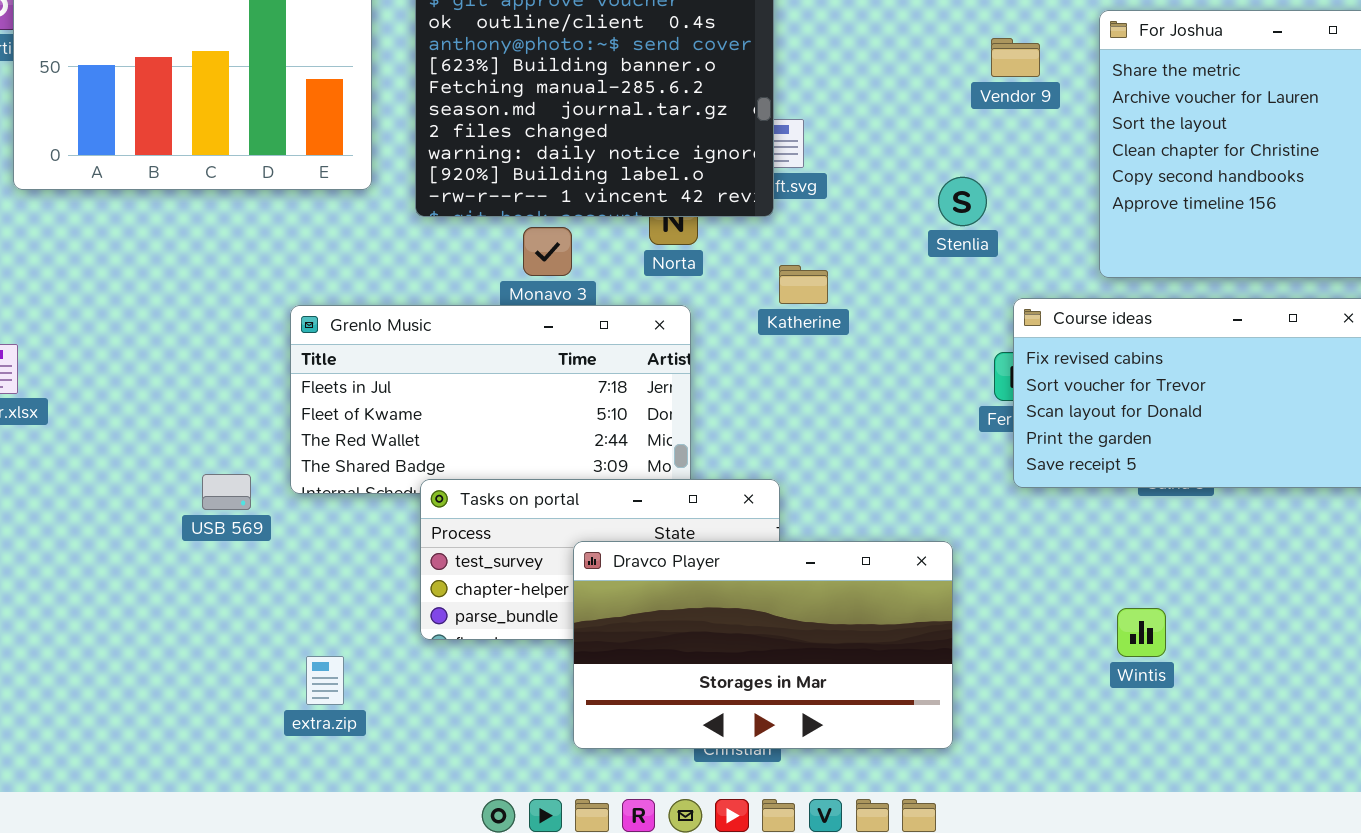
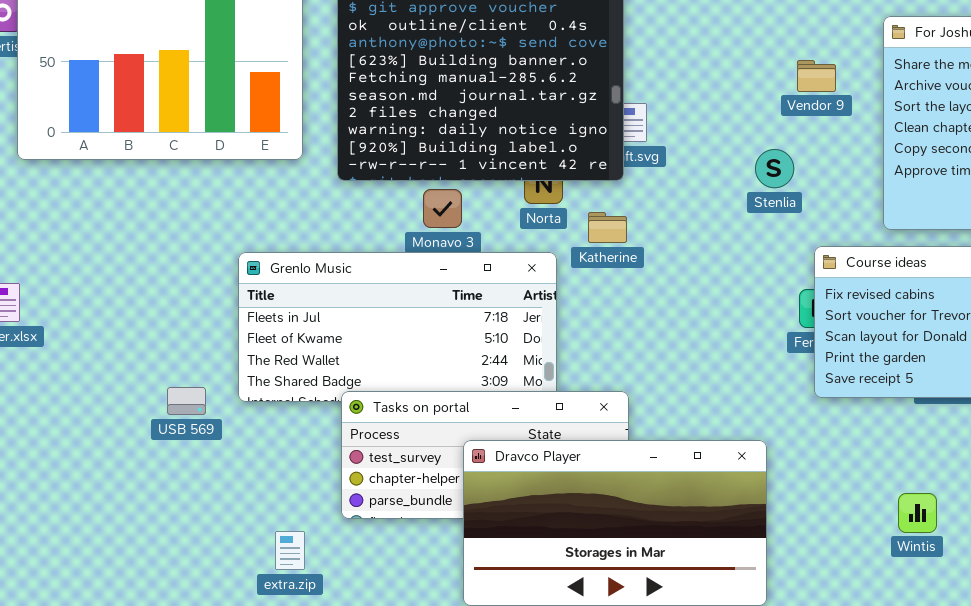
Vendor 9: [991,38,1040,77] -> [797,60,836,92], moved
Katherine: [779,265,828,304] -> [588,212,627,243], moved
extra.zip: [306,656,344,705] -> [275,531,305,570], moved

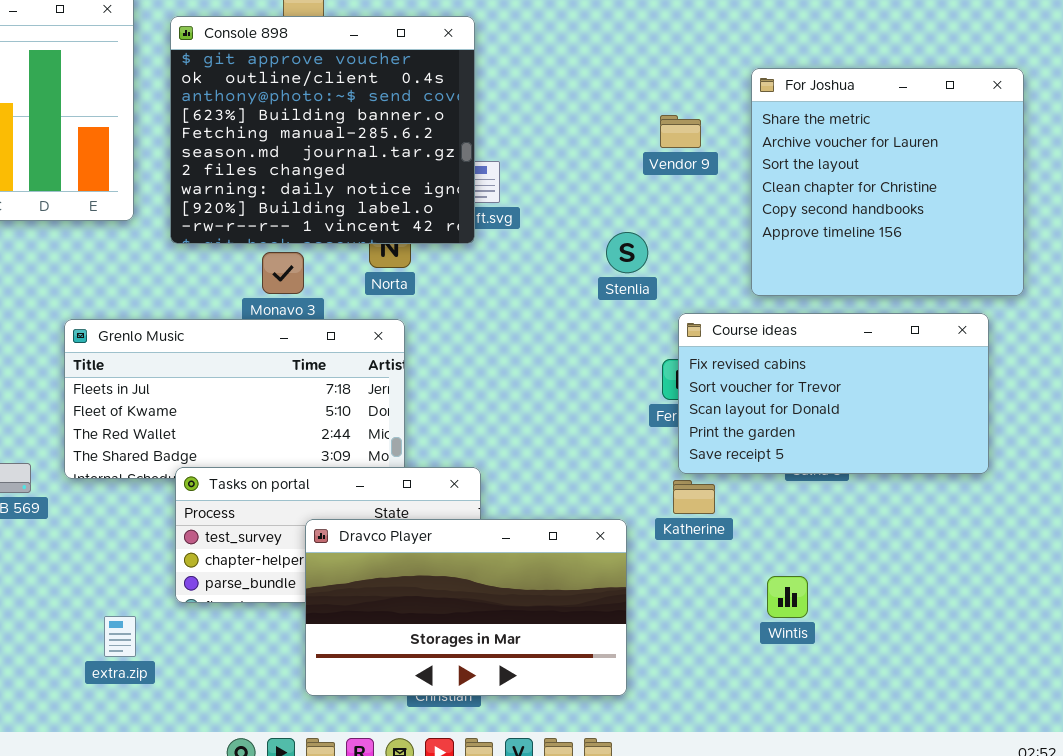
Stenlia: [755,149,794,188] -> [606,232,648,273], moved
Katherine: [588,212,627,243] -> [673,480,715,514], moved

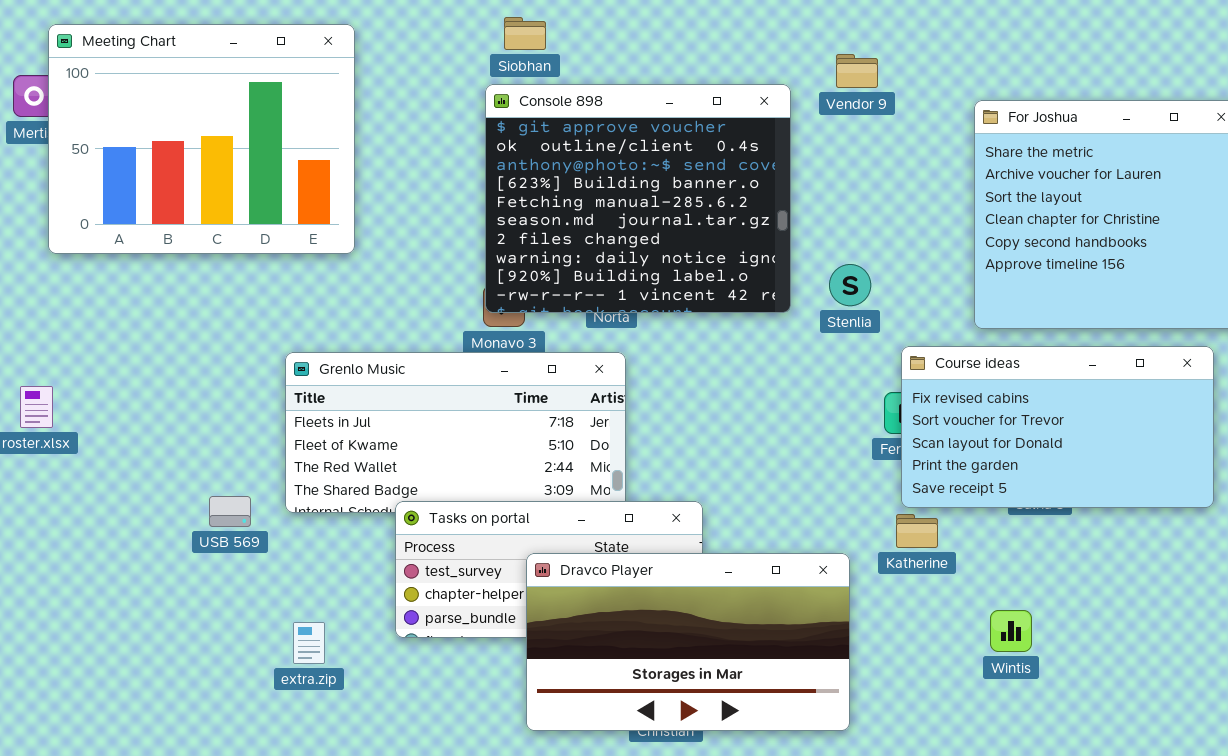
Console 898: [170,16,475,244] -> [485,84,791,313], moved
Vendor 9: [660,115,701,148] -> [836,54,878,88], moved
extra.zip: [104,616,136,657] -> [293,622,325,664], moved

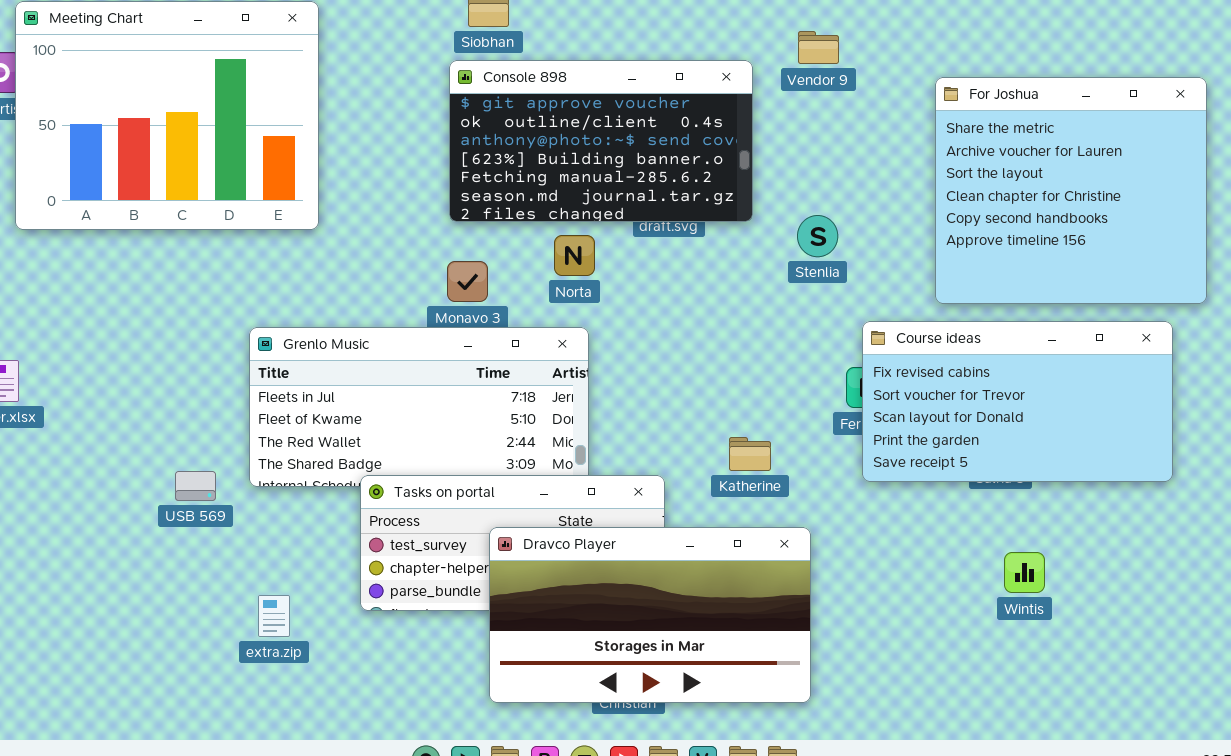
Console 898: [485,84,791,313] -> [449,60,753,222], resized
Stenlia: [829,264,871,306] -> [797,215,838,257], moved
Katherine: [896,514,938,548] -> [729,437,771,471], moved
Wintis: [990,610,1032,652] -> [1004,552,1045,593], moved

